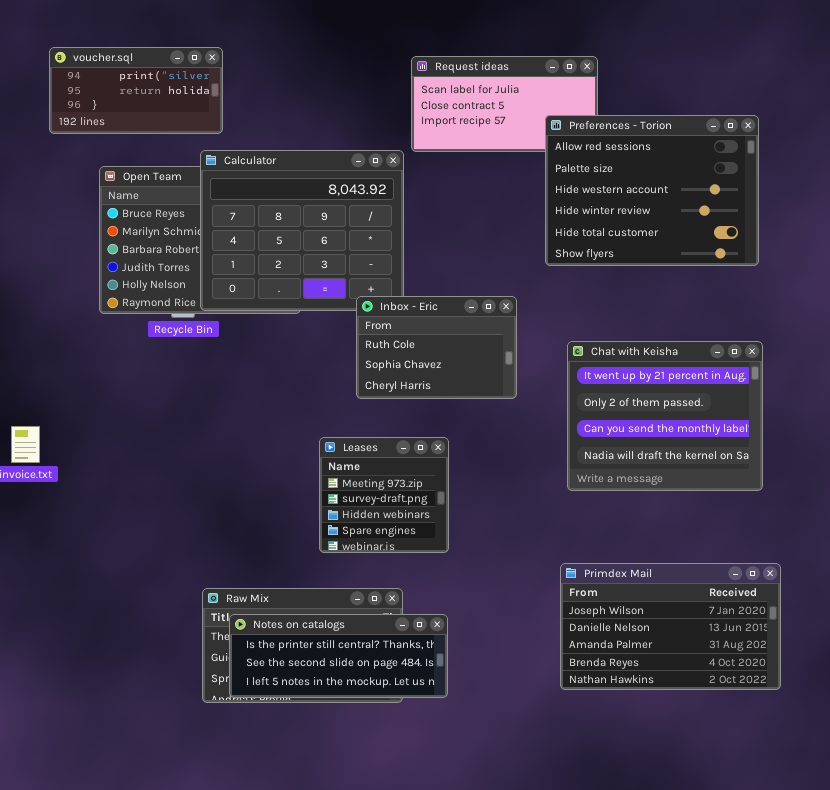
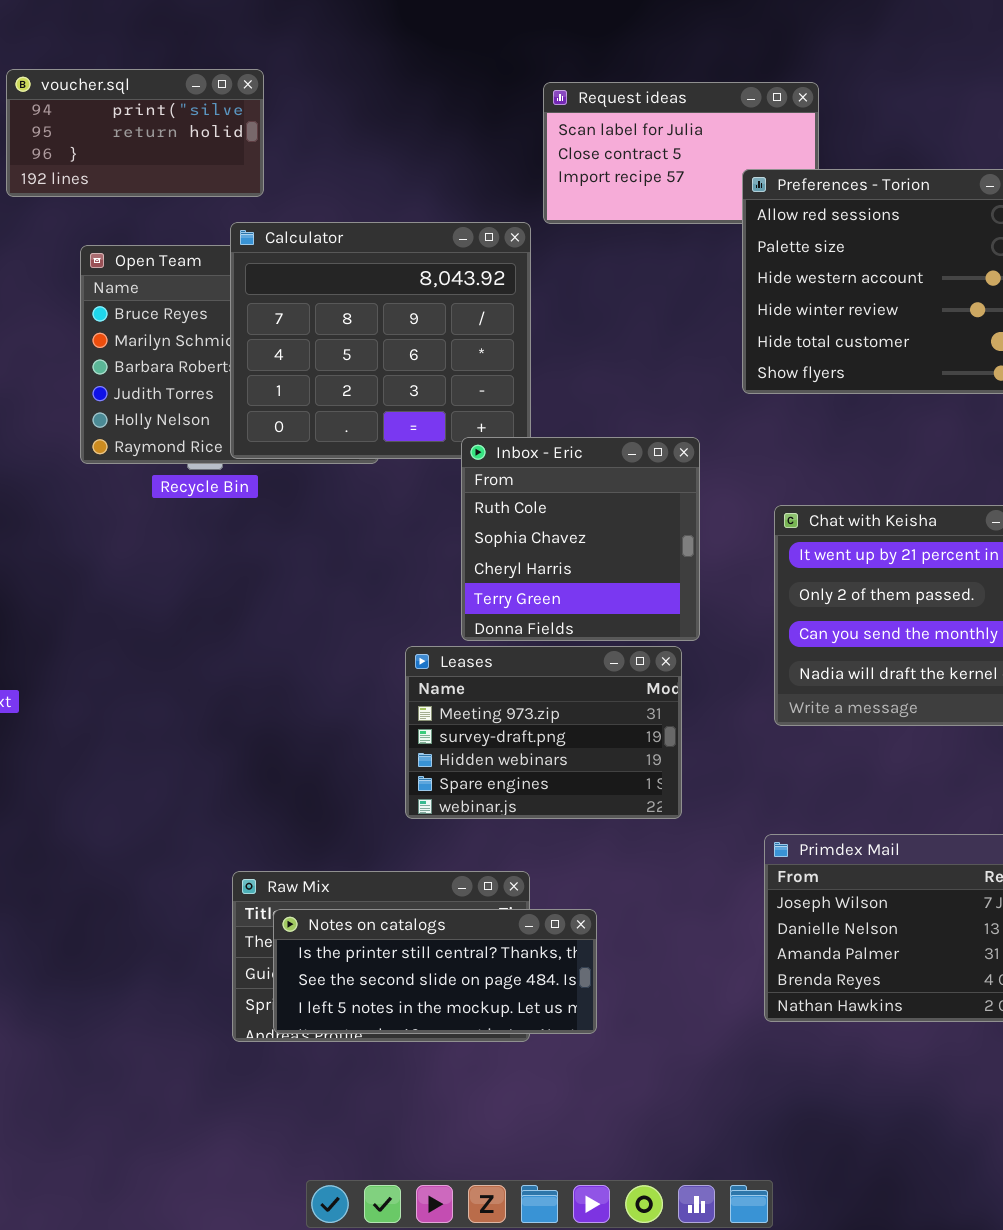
Inbox - Eric: [356,296,517,399] -> [461,437,700,641], resized
Leases: [319,437,449,553] -> [405,646,682,819], resized

